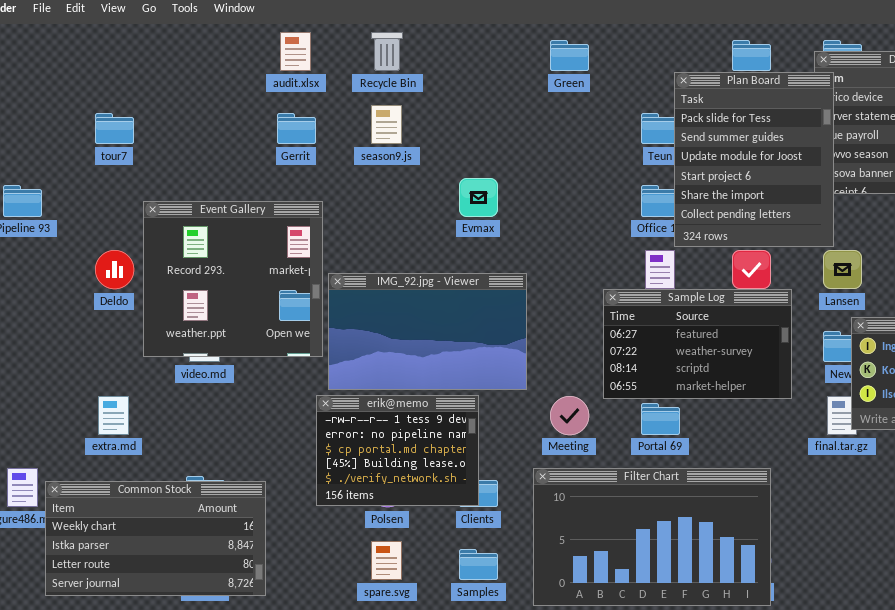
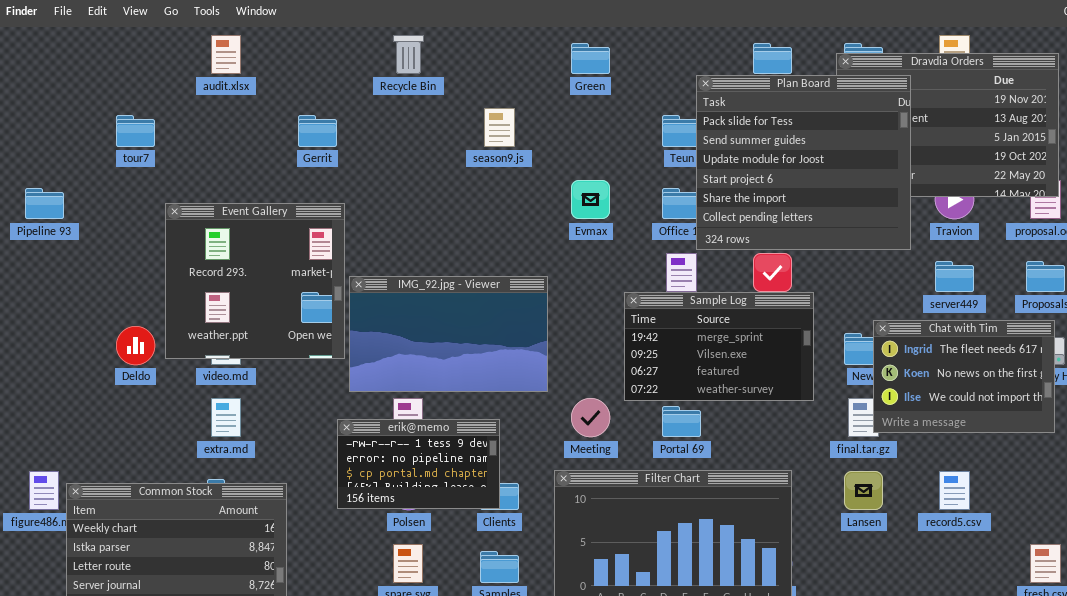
audit.xlsx: [280,32,311,71] -> [211,35,241,74], moved
Plan Board: [674,72,834,247] -> [696,75,911,250], resized
season9.js: [371,105,402,144] -> [484,108,515,147], moved
Evmax: [459,178,498,217] -> [571,180,610,219], moved
Deldo: [95,250,134,289] -> [116,326,155,365], moved
Lansen: [823,250,862,289] -> [844,471,883,510], moved
Sample Log: [603,289,792,399] -> [624,292,814,401], scrolled up 2 rows
erik@memo: [316,395,479,506] -> [337,419,500,509], resized
extra.md: [98,396,129,435] -> [211,398,241,437], moved

